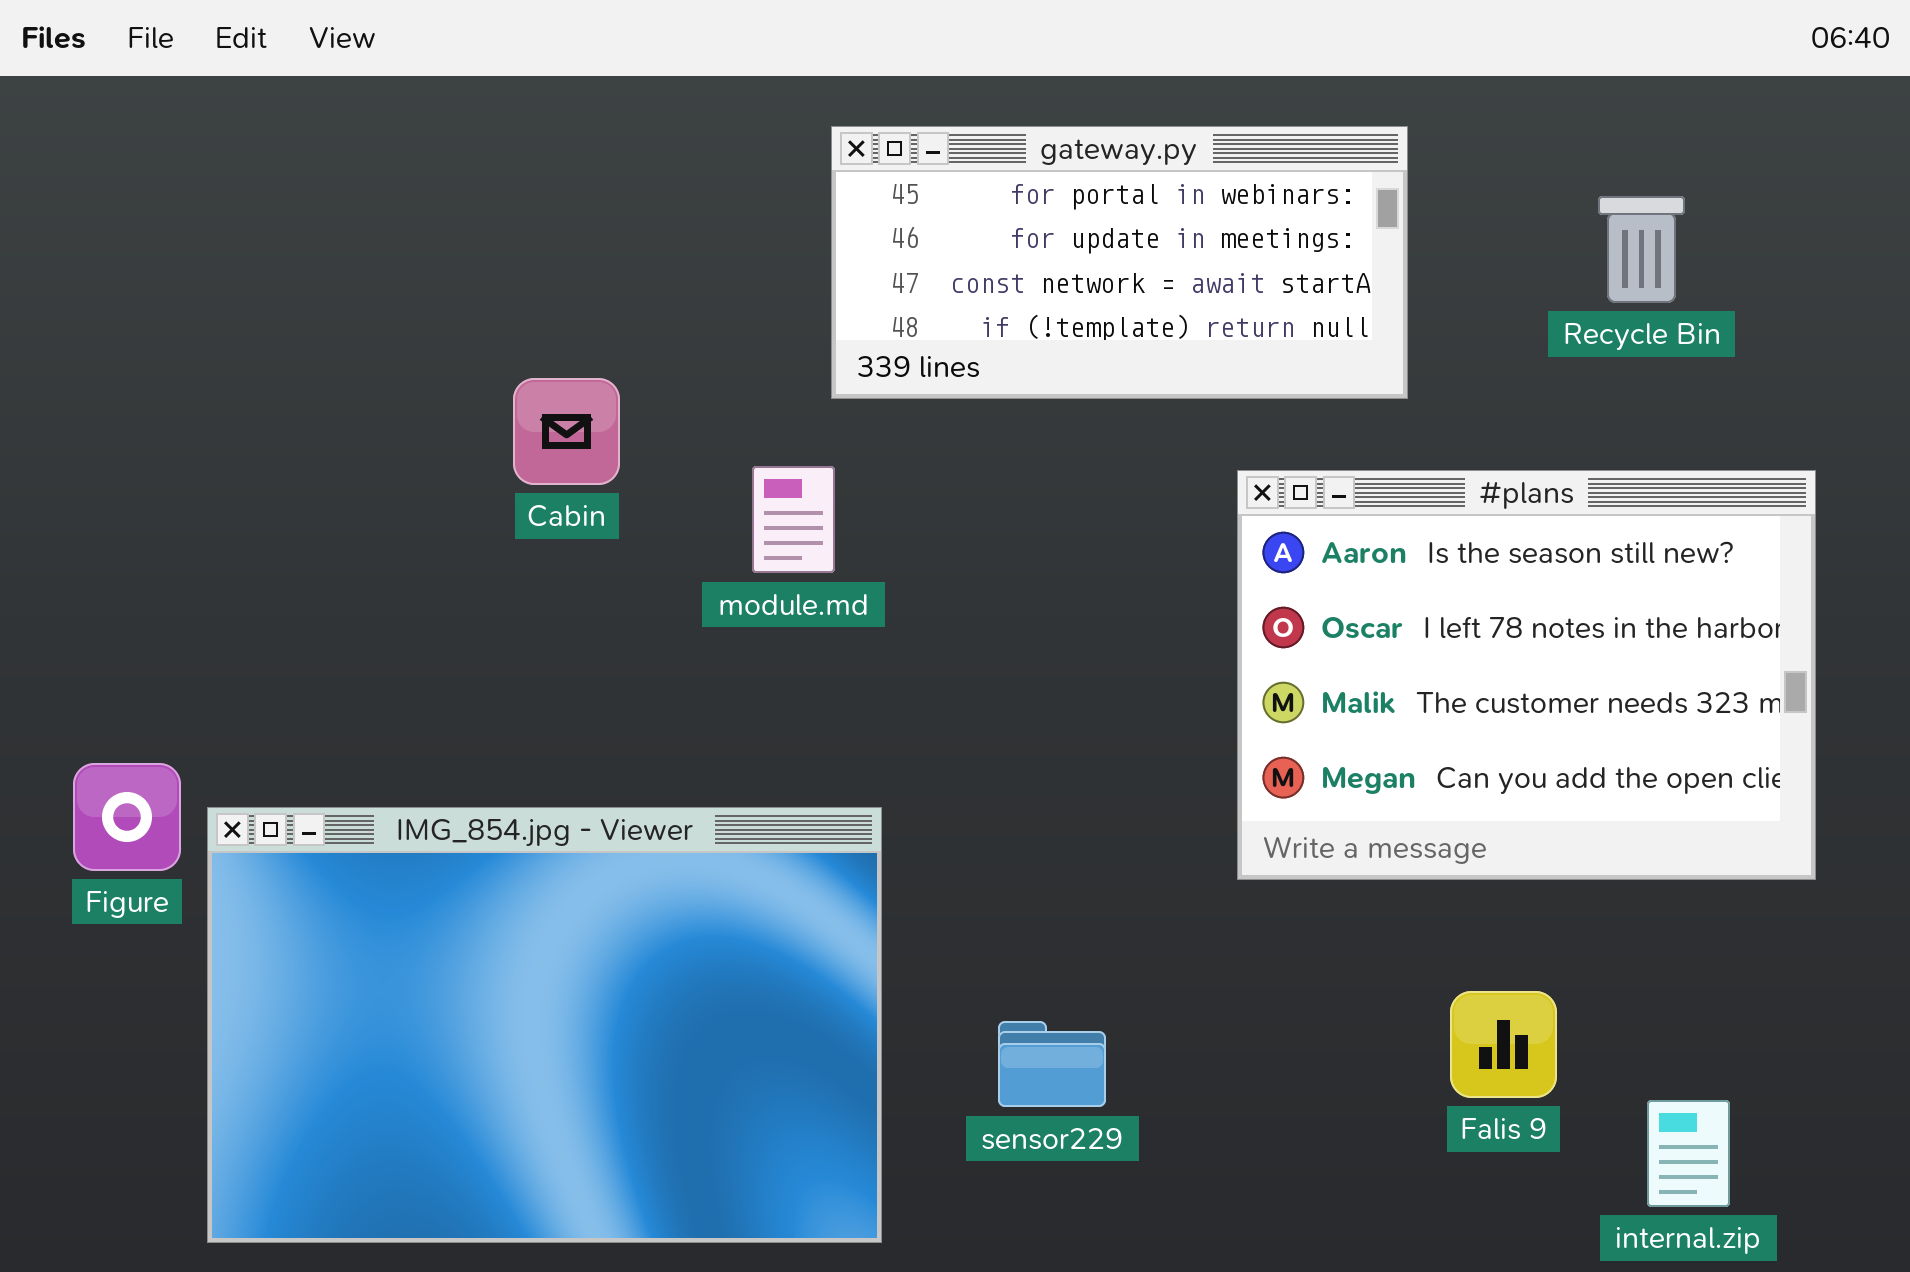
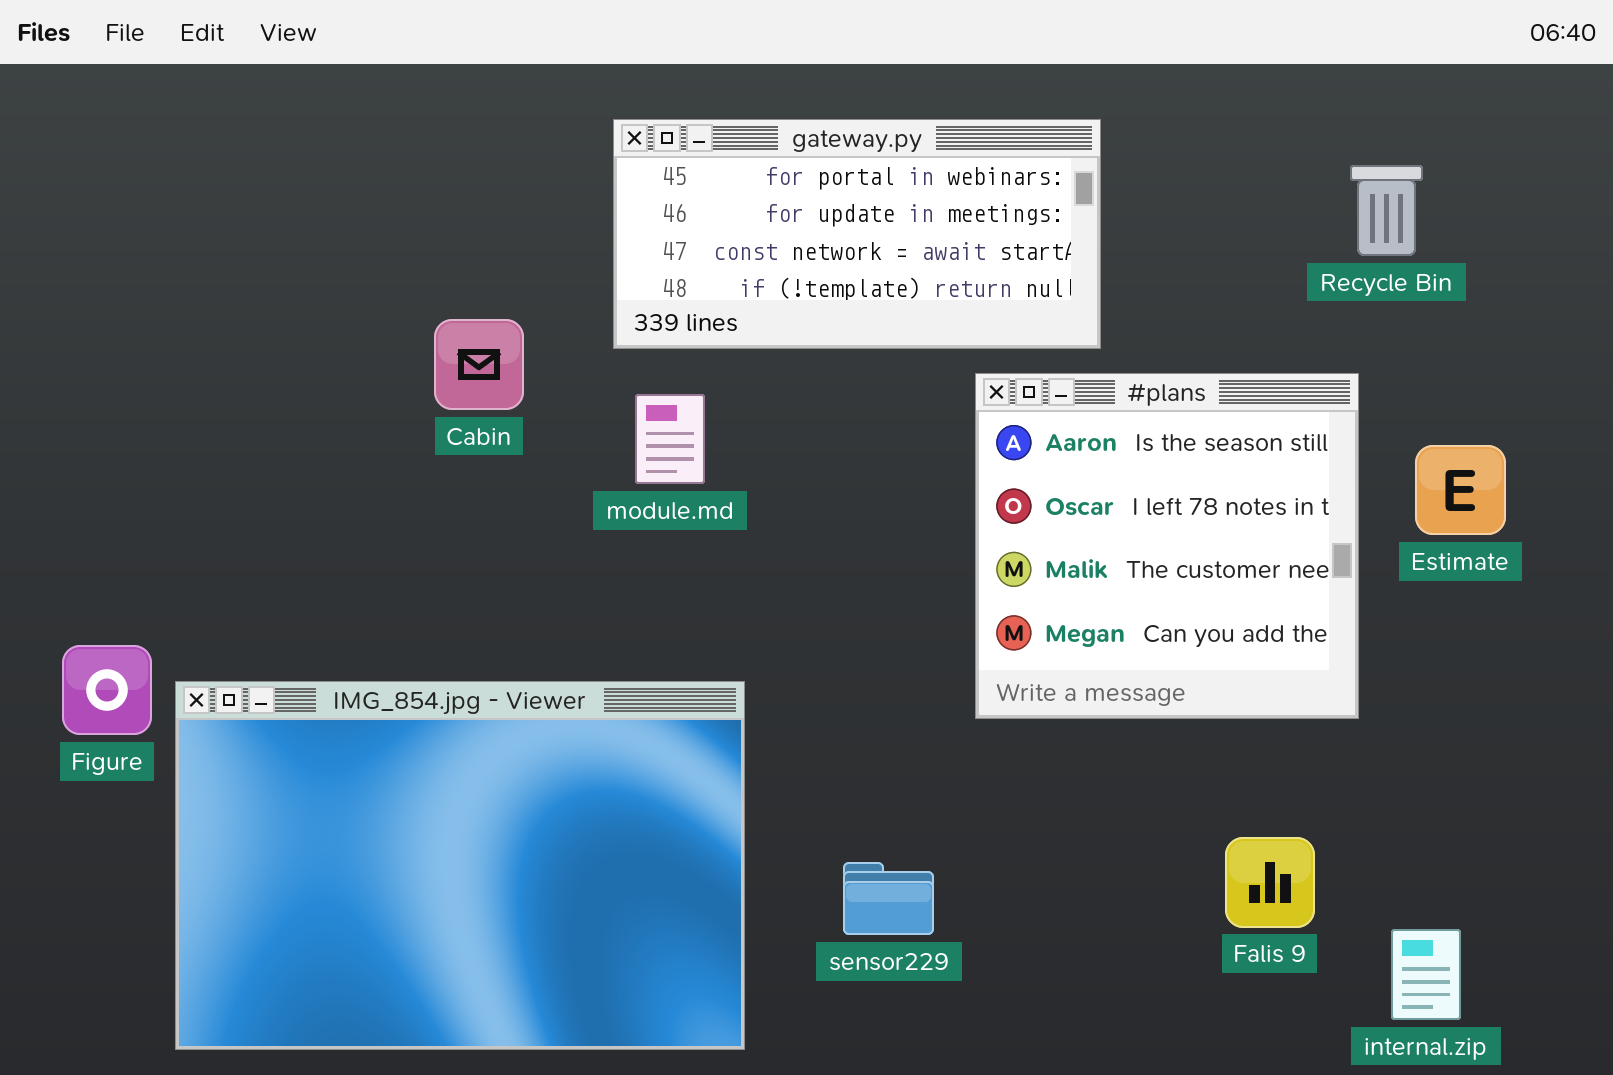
gateway.py: [831,126,1408,399] -> [613,119,1101,349], moved
#plans: [1237,470,1816,880] -> [975,373,1359,719], moved, resized

